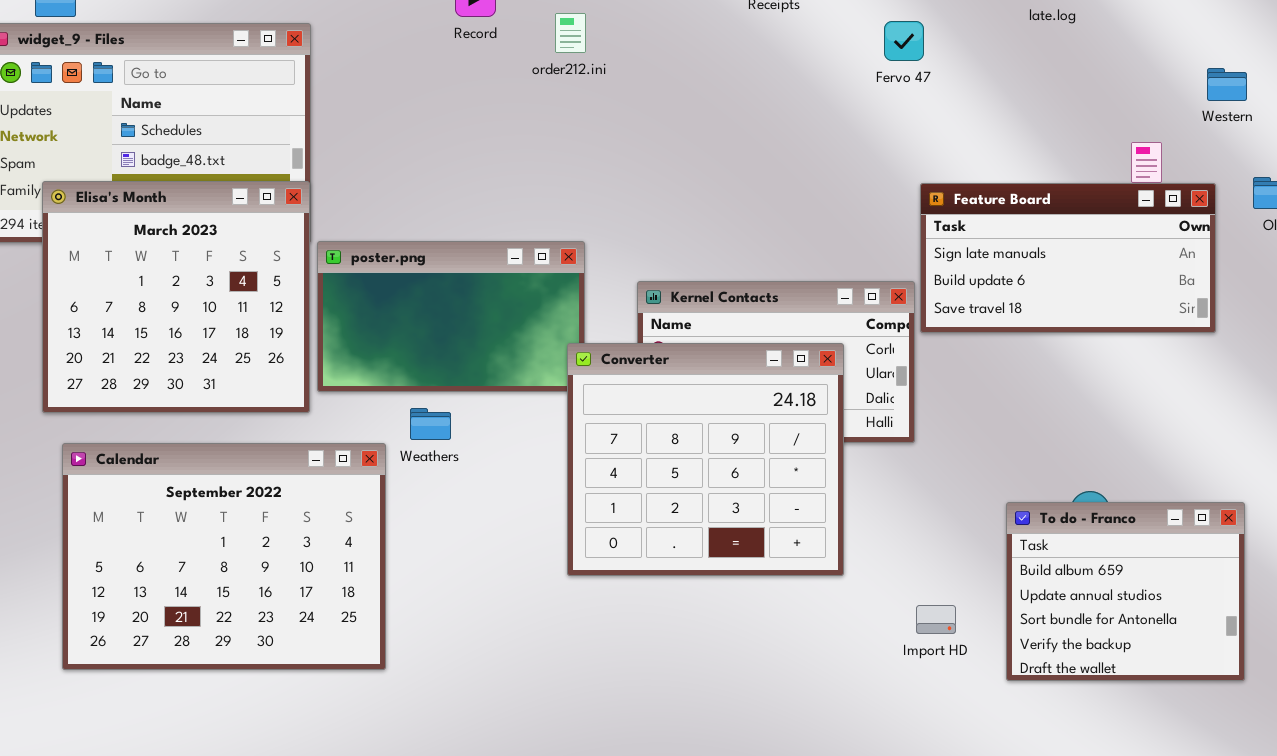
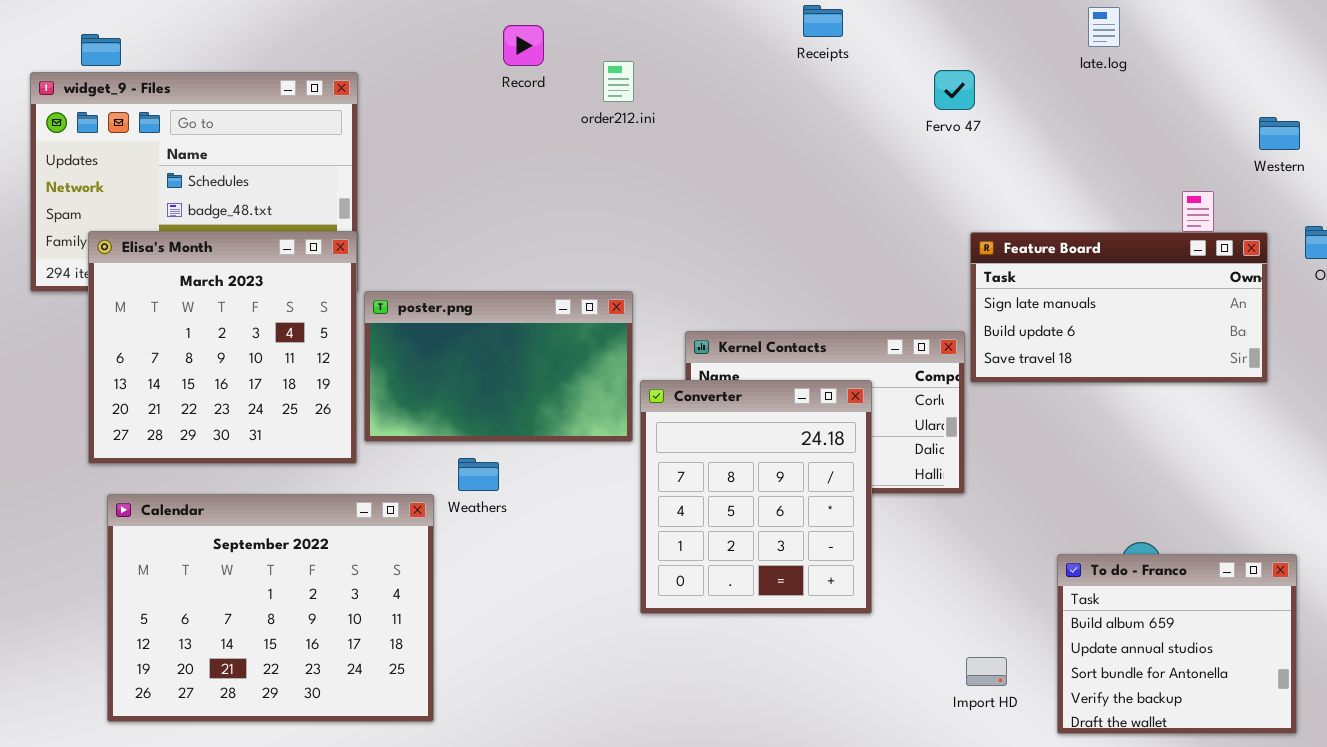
Converter: [567,343,844,576] -> [640,380,872,614], moved, resized

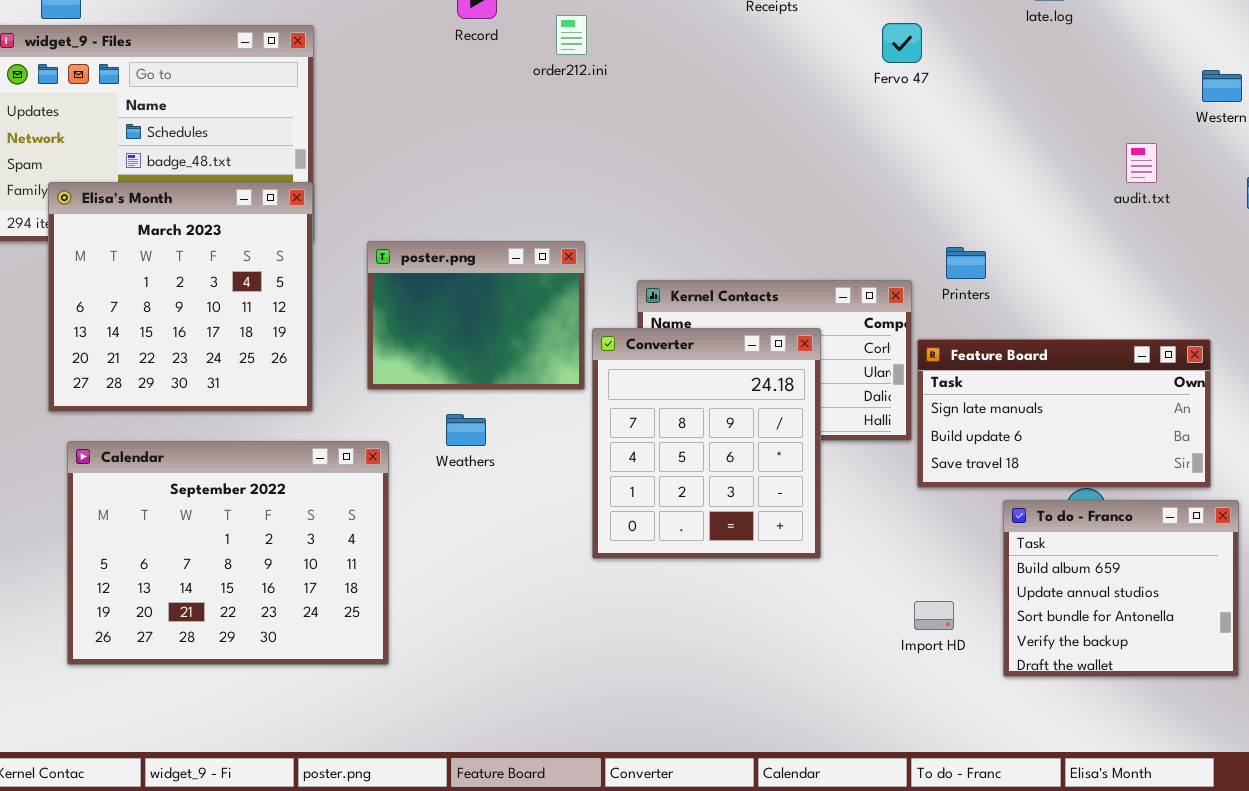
Feature Board: [970,232,1268,383] -> [917,339,1211,488], moved
poster.png: [364,291,633,442] -> [367,241,585,390], resized
Weathers: [458,458,499,491] -> [446,414,486,446], moved

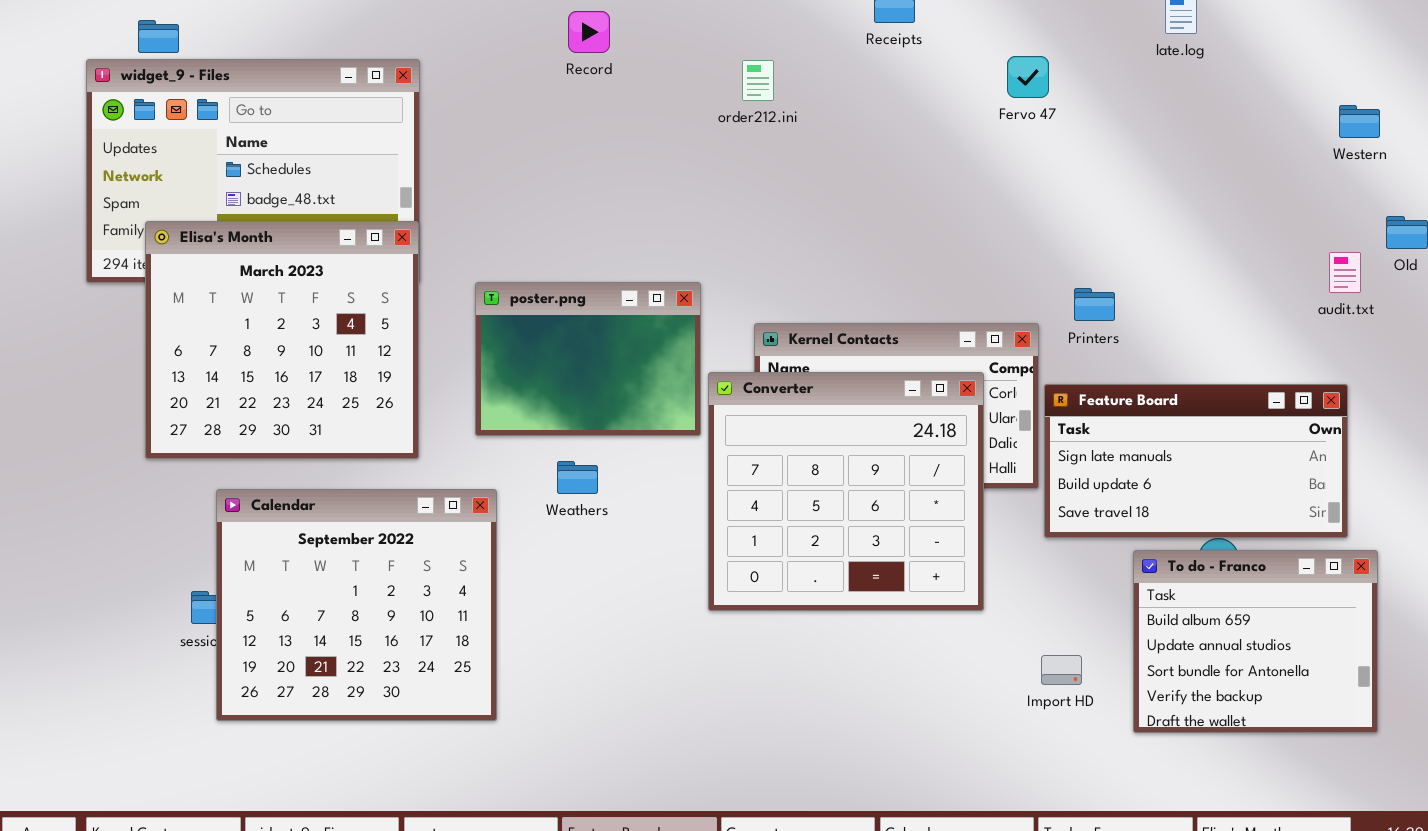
order212.ini: [556,15,587,55] -> [742,60,774,101], moved
audit.txt: [1126,143,1157,183] -> [1329,252,1361,293], moved
Converter: [592,328,821,559] -> [708,372,984,611], resized
Calendar: [67,441,389,665] -> [216,489,497,721], resized

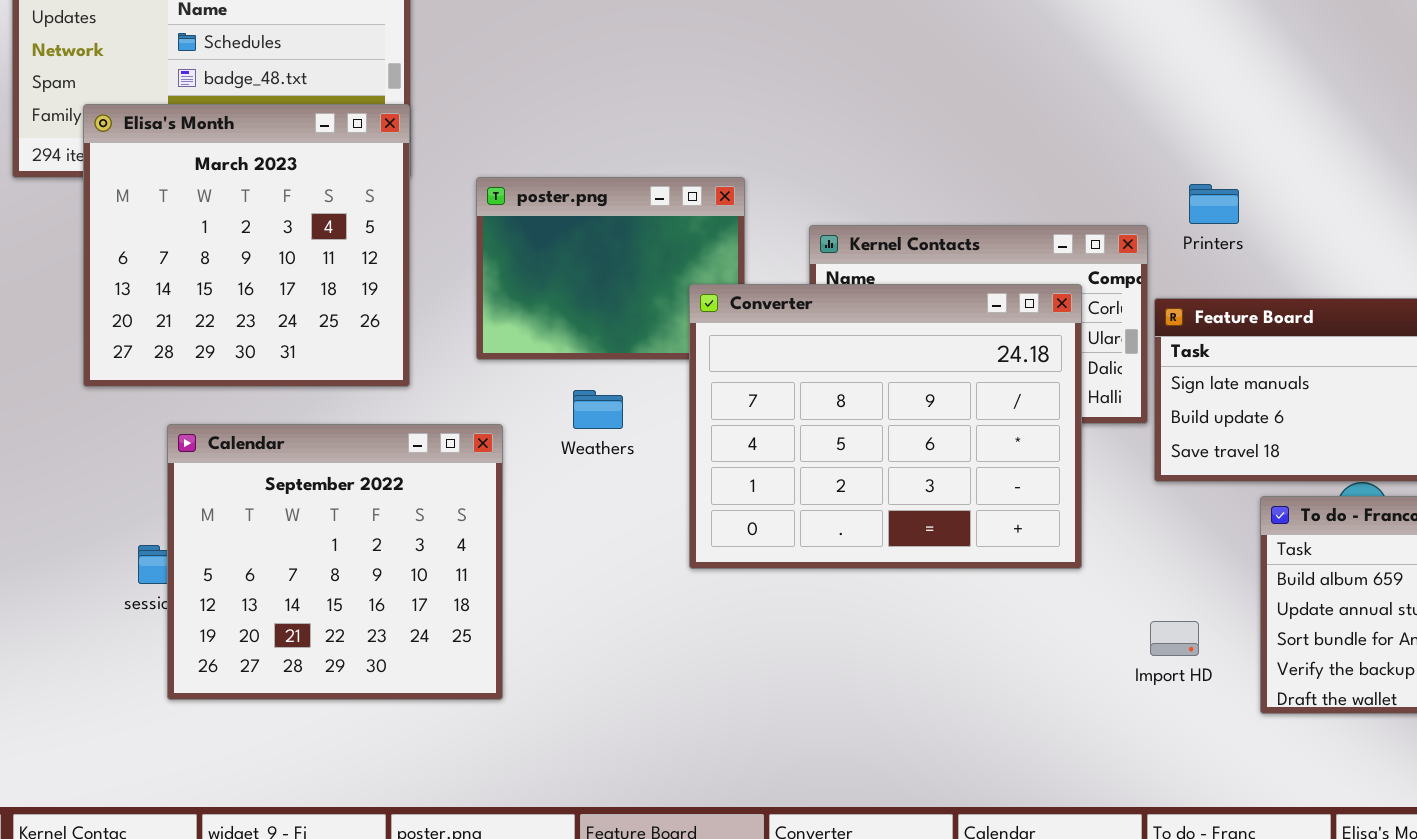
Converter: [708,372,984,611] -> [689,284,1082,569], resized

